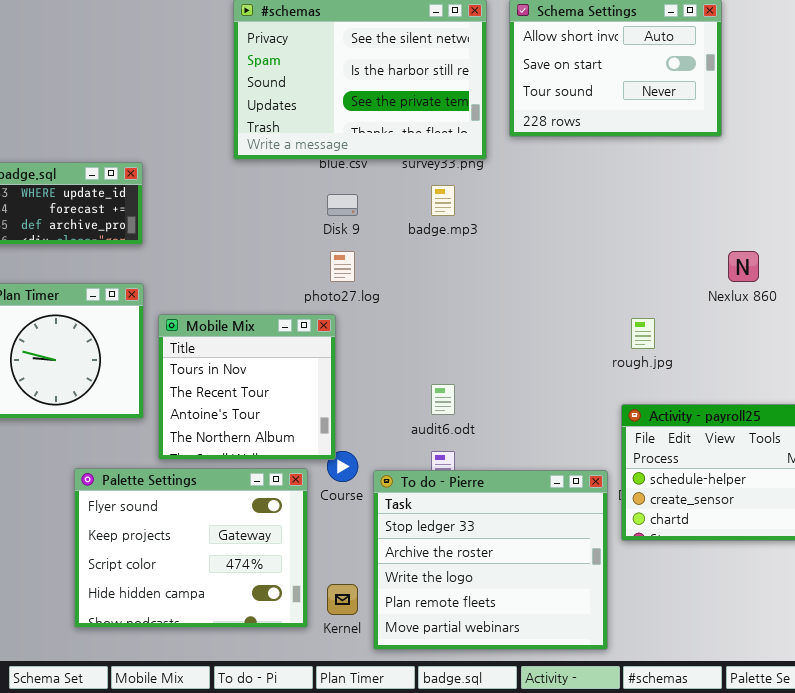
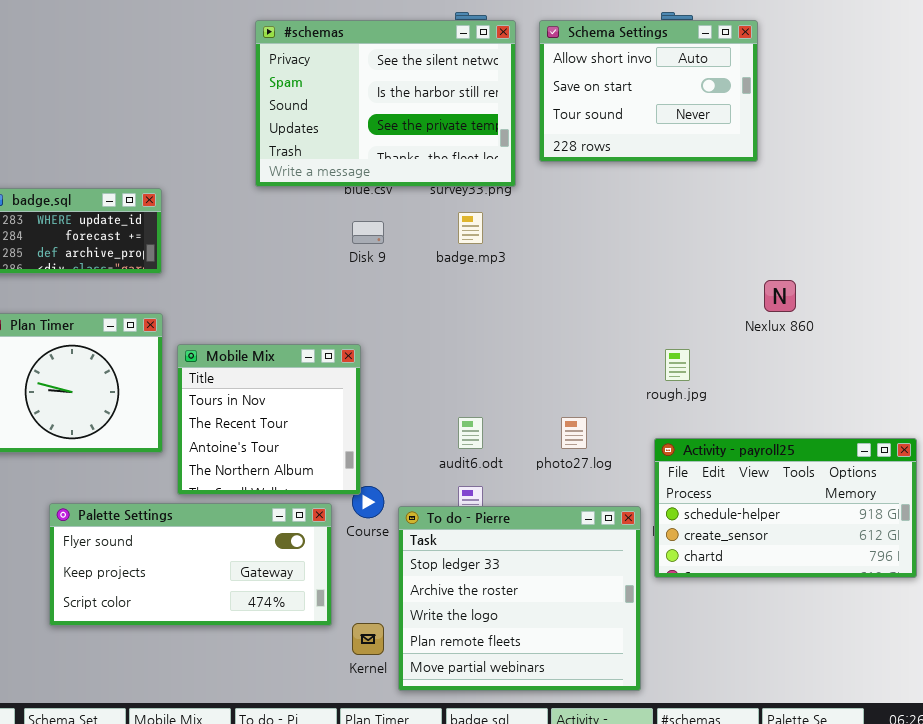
photo27.log: [330,251,355,282] -> [561,417,587,449], moved
Palette Settings: [74,468,308,628] -> [49,503,332,626], resized

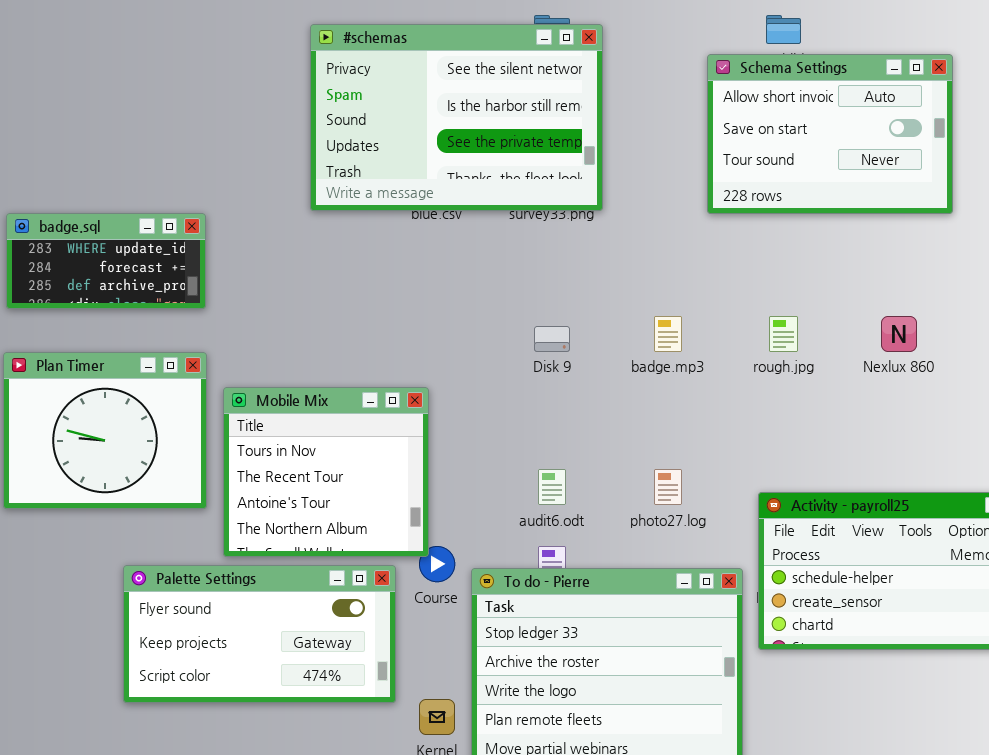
Schema Settings: [539,20,758,162] -> [707,54,953,214], moved
badge.mp3: [458,212,483,244] -> [654,316,682,352], moved
Disk 9: [352,221,384,244] -> [534,326,570,352], moved
rough.jpg: [665,349,690,381] -> [769,316,798,352], moved
Palette Settings: [49,503,332,626] -> [123,565,396,703], resized

